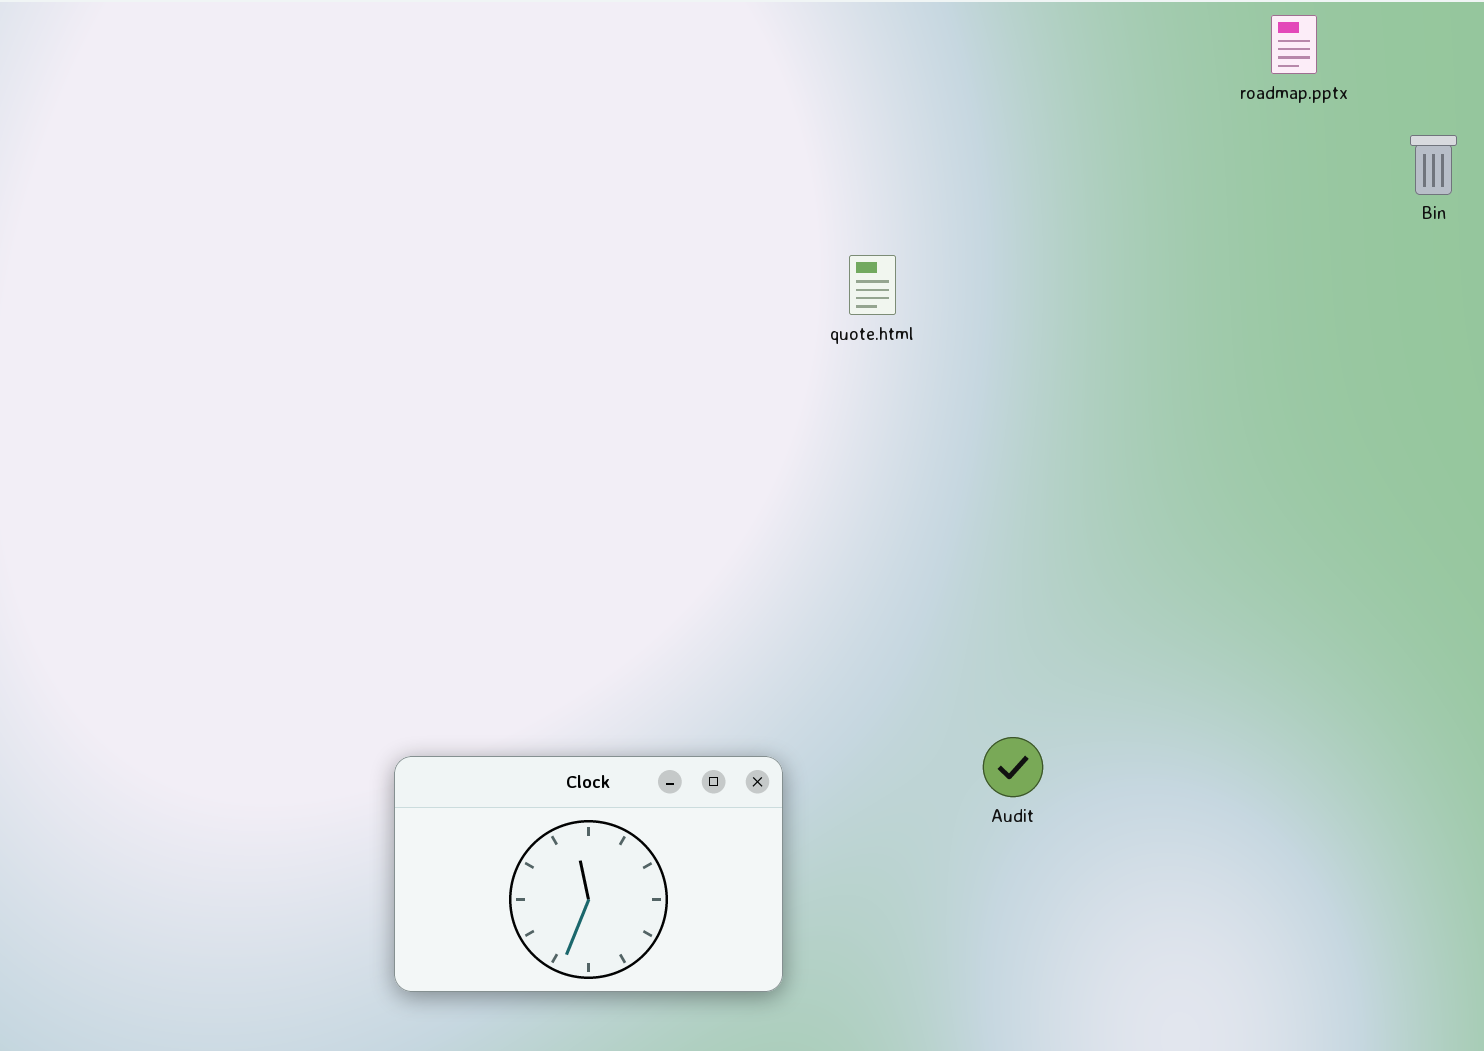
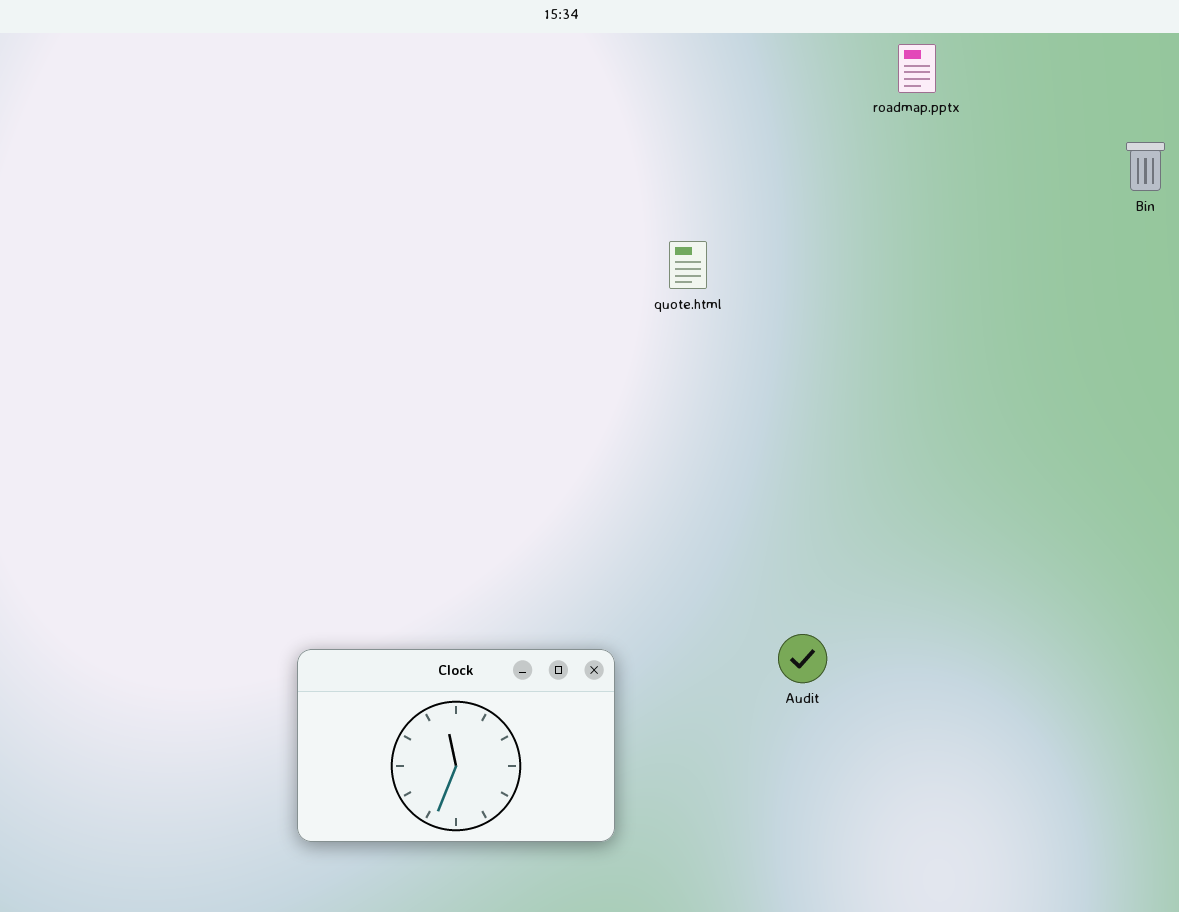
roadmap.pptx: [1271,15,1317,74] -> [898,44,936,93], moved

